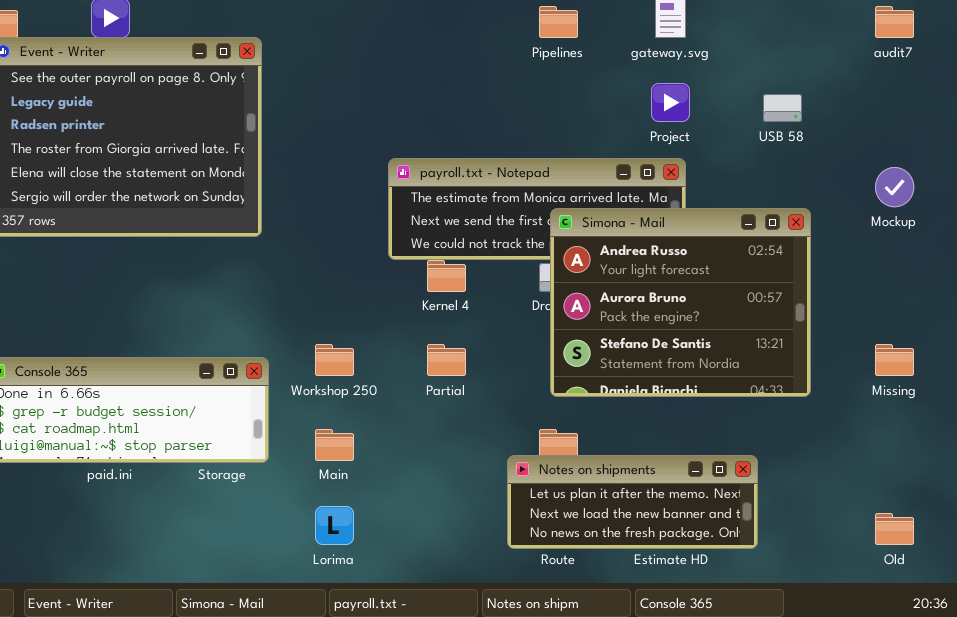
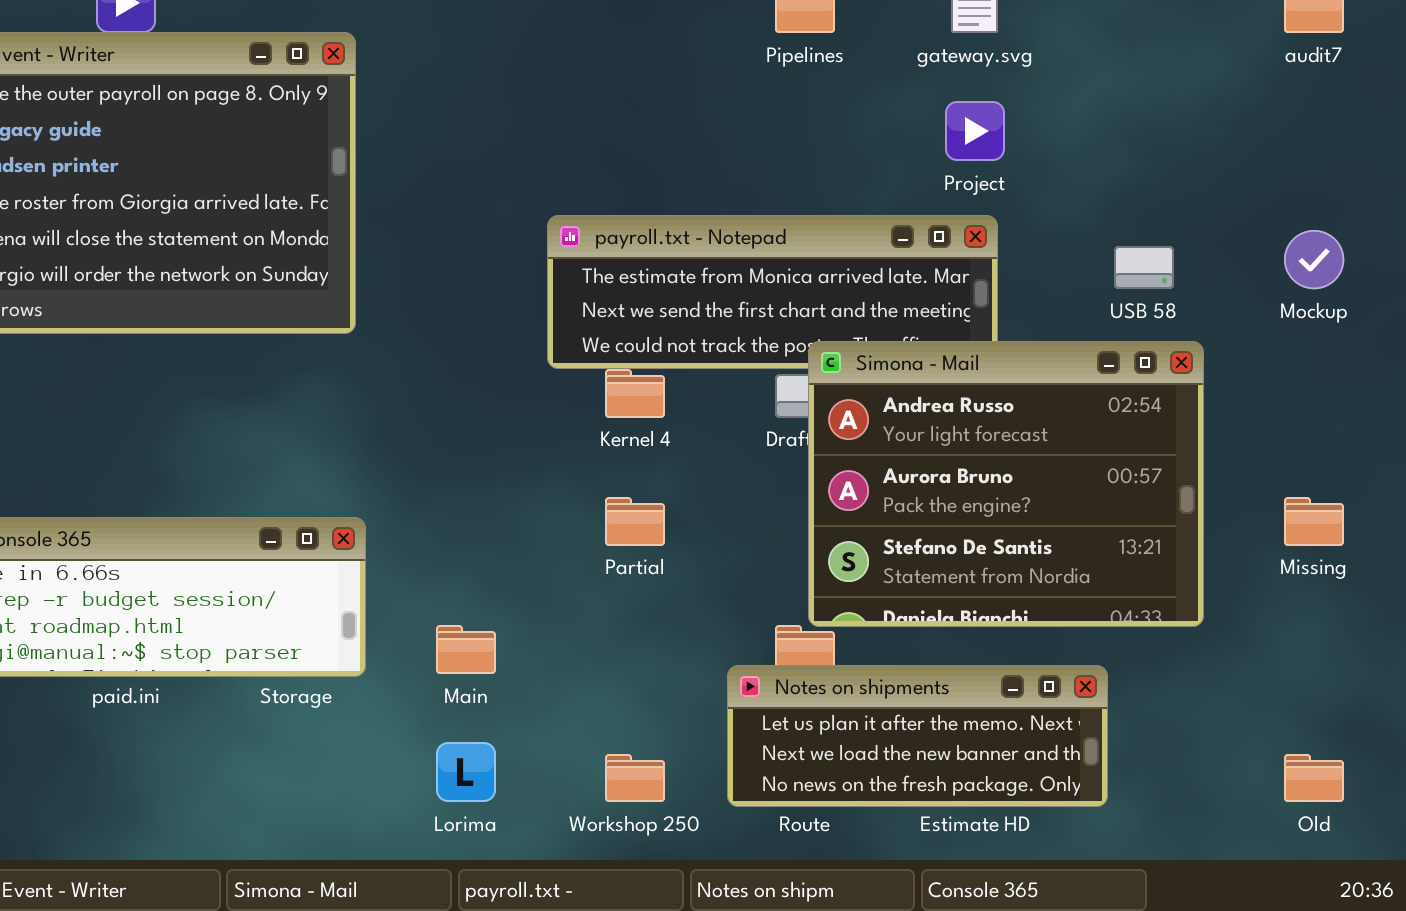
USB 58: [763,94,802,122] -> [1114,246,1174,289], moved
Simona - Mail: [550,208,811,397] -> [808,341,1204,627], moved
Workshop 250: [315,344,354,376] -> [605,754,665,802], moved

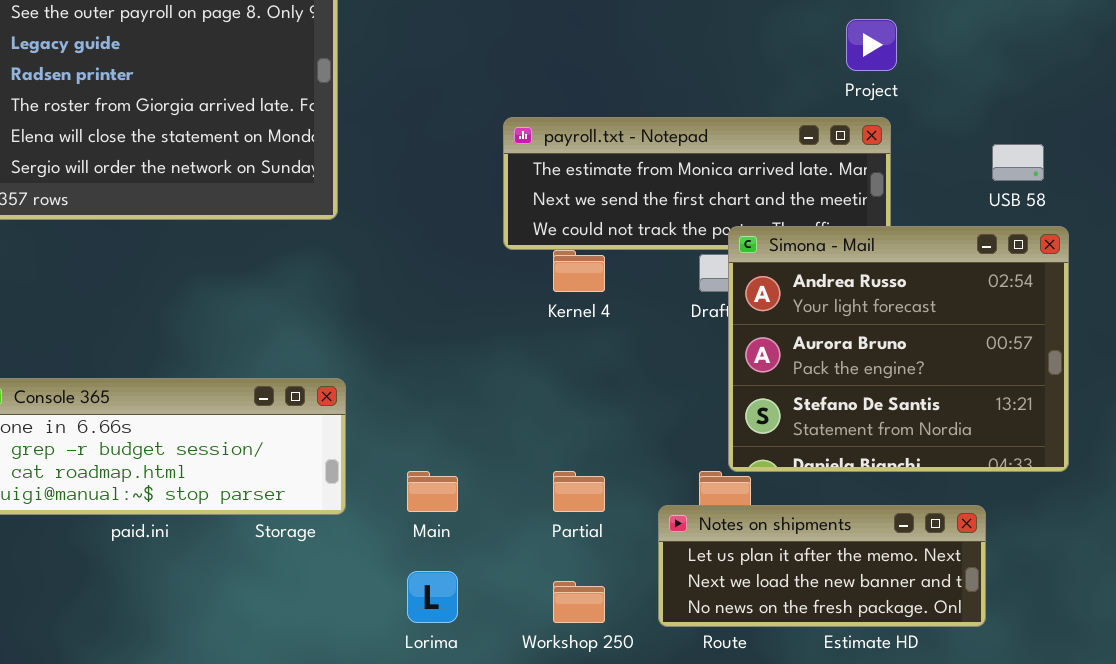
Partial: [605,497,665,546] -> [553,471,605,512], moved

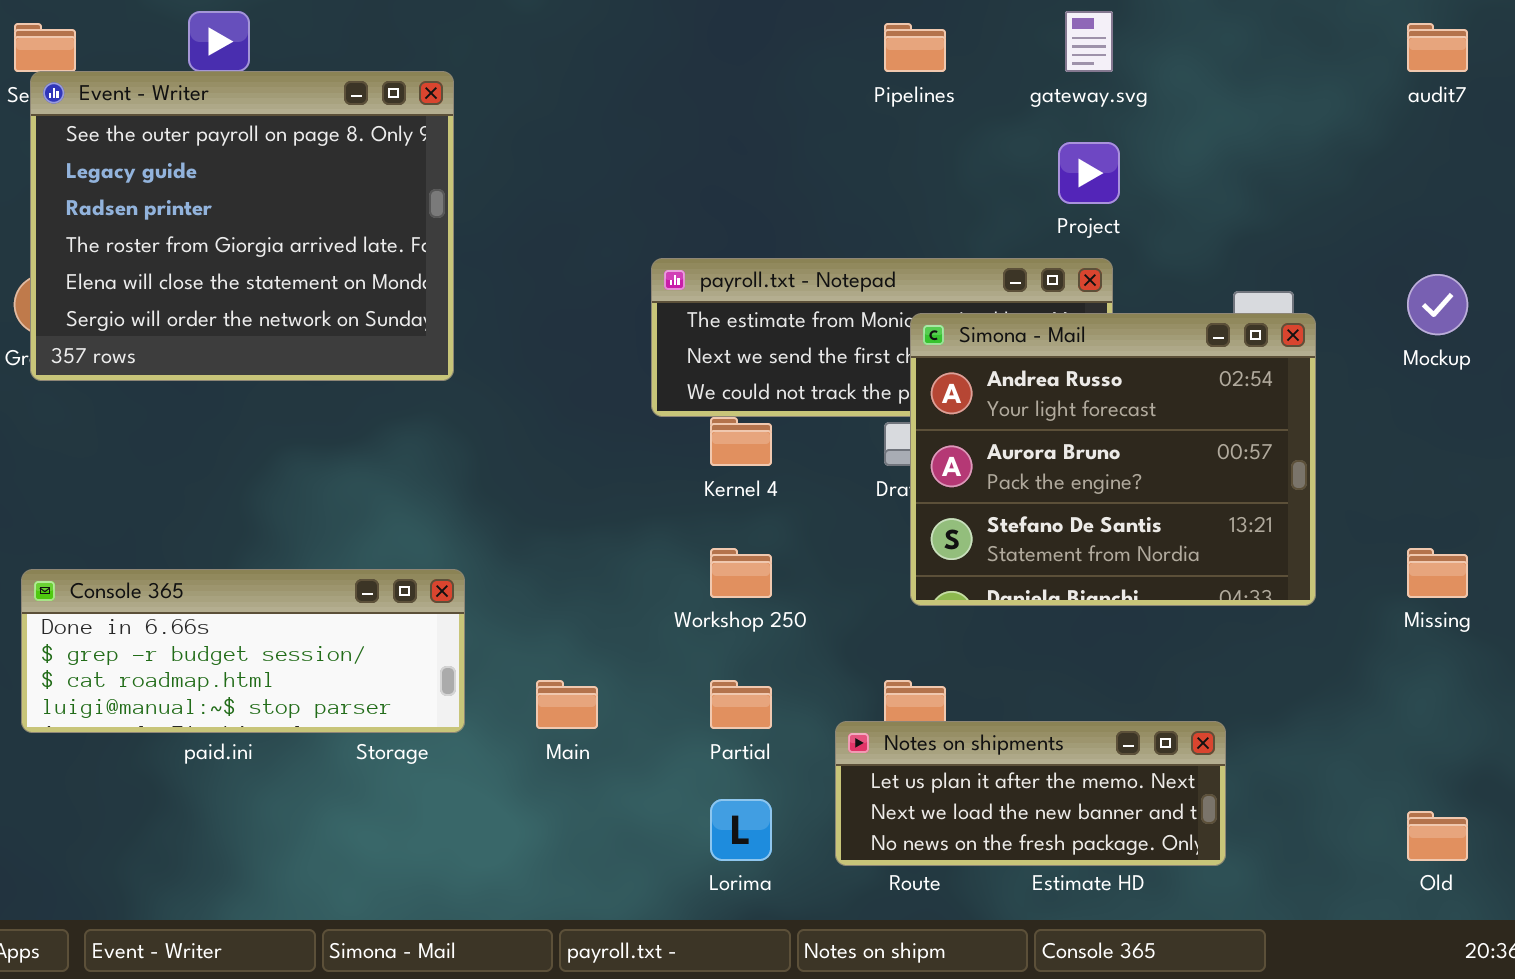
Simona - Mail: [728,226,1069,472] -> [910,313,1316,606], moved
Lorima: [407,571,458,623] -> [710,799,772,861], moved
Workshop 250: [553,581,605,623] -> [710,548,772,598], moved

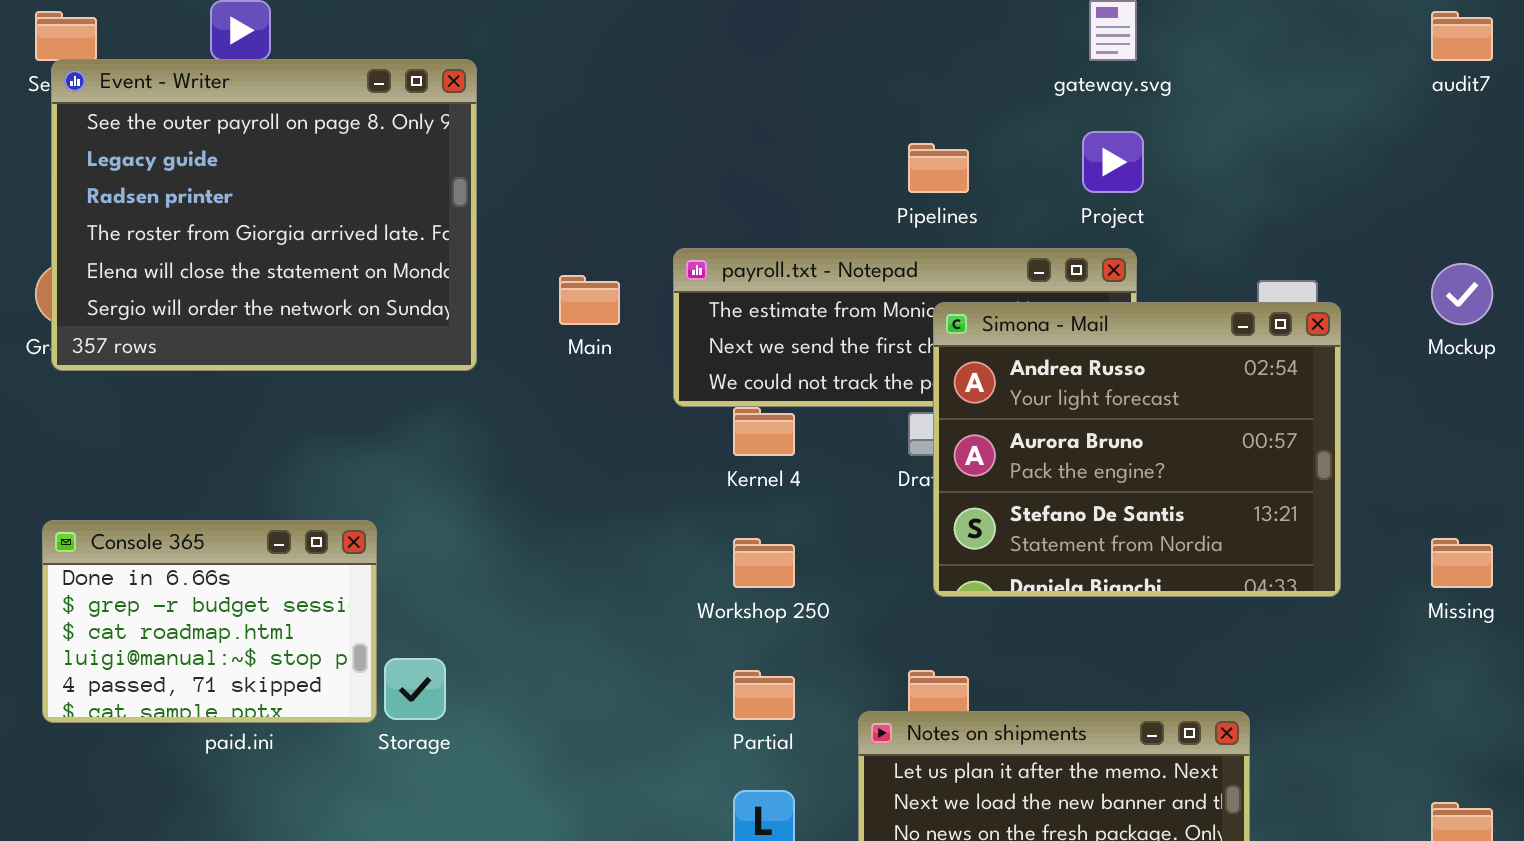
Pipelines: [884,23,946,72] -> [908,143,969,193], moved
Console 365: [21,569,465,733] -> [42,520,377,723], resized
Main: [536,680,598,729] -> [559,275,620,325], moved

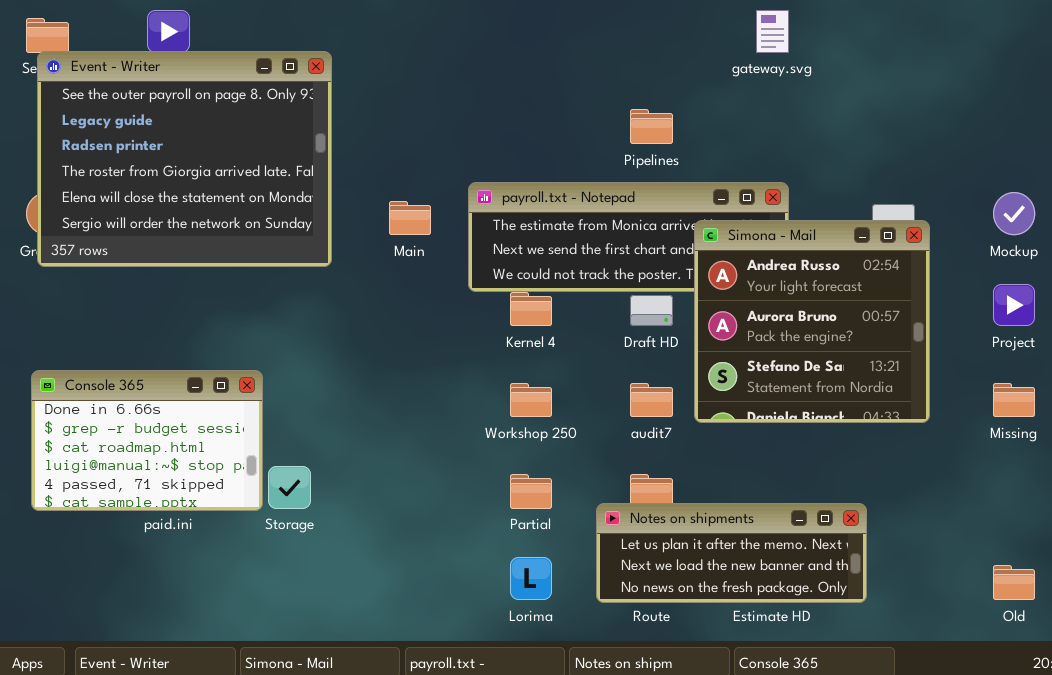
audit7: [1431,11,1493,61] -> [630,383,673,417], moved
Project: [1082,131,1144,193] -> [993,284,1035,326], moved
Simona - Mail: [933,302,1341,597] -> [694,220,930,423], resized

